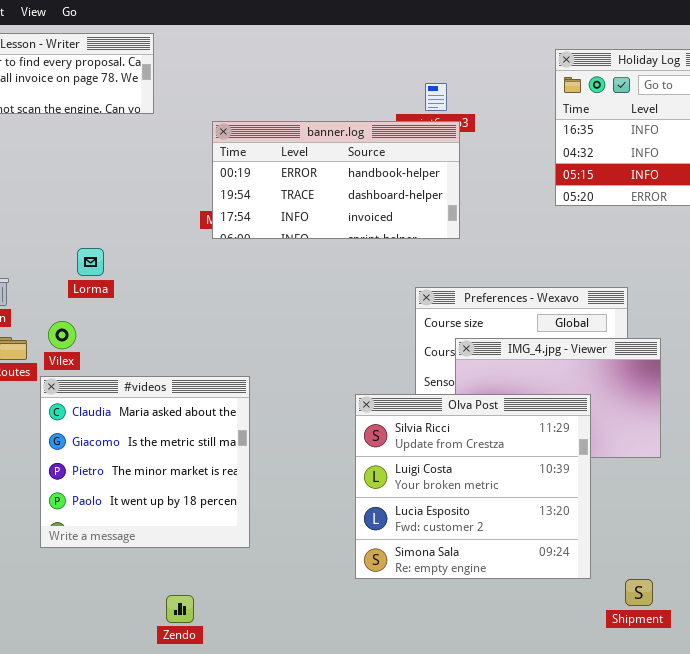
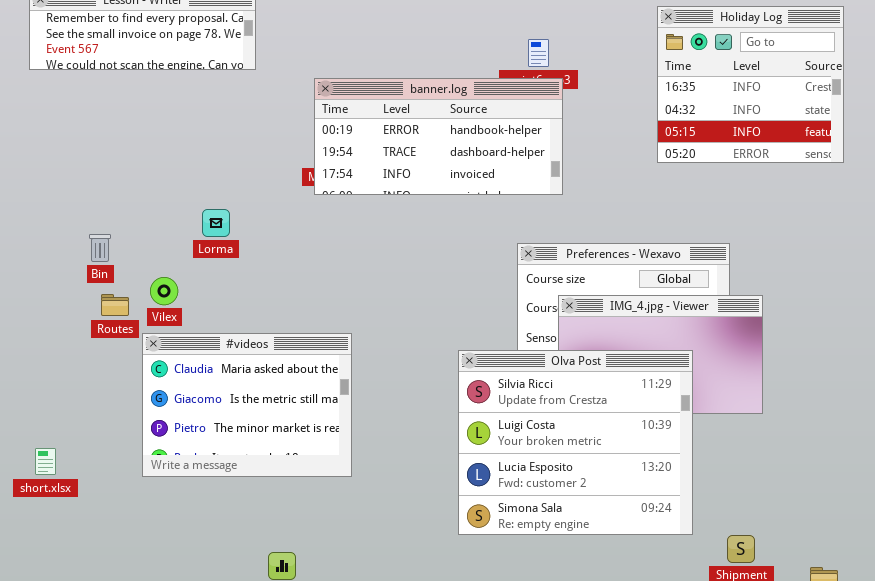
Lorma: [77,248,104,276] -> [202,209,230,237], moved
#videos: [40,376,250,548] -> [142,333,352,477], resized

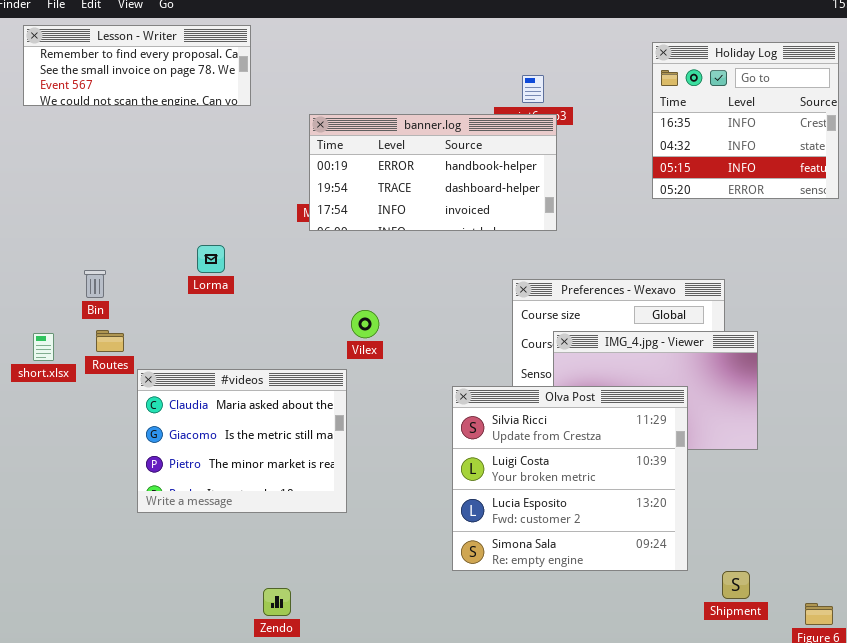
Vilex: [150,277,178,305] -> [351,310,379,338], moved
short.xlsx: [35,448,56,475] -> [33,333,54,361], moved

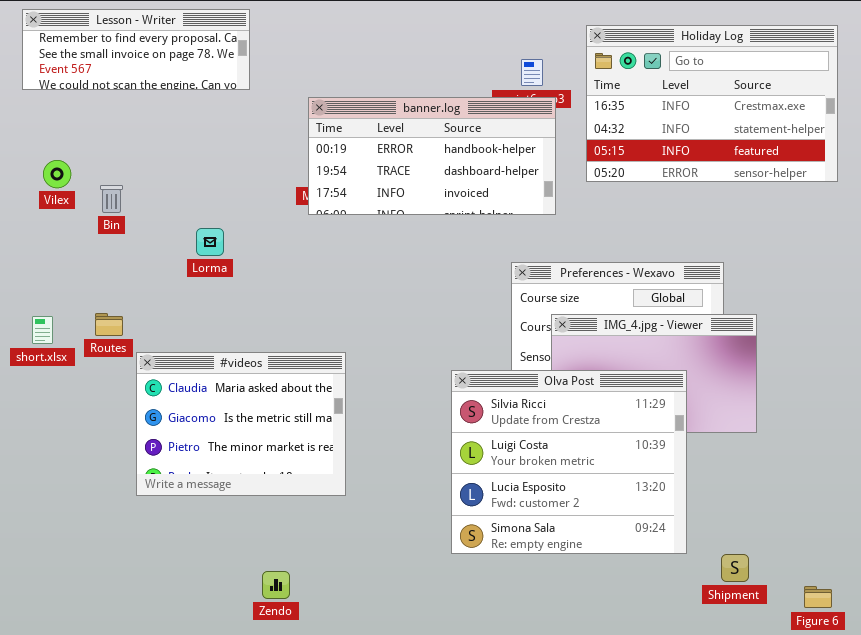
Holiday Log: [652,42,839,199] -> [586,25,838,182], resized
Bin: [84,270,106,298] -> [100,185,123,213], moved
Vilex: [351,310,379,338] -> [43,160,71,188], moved

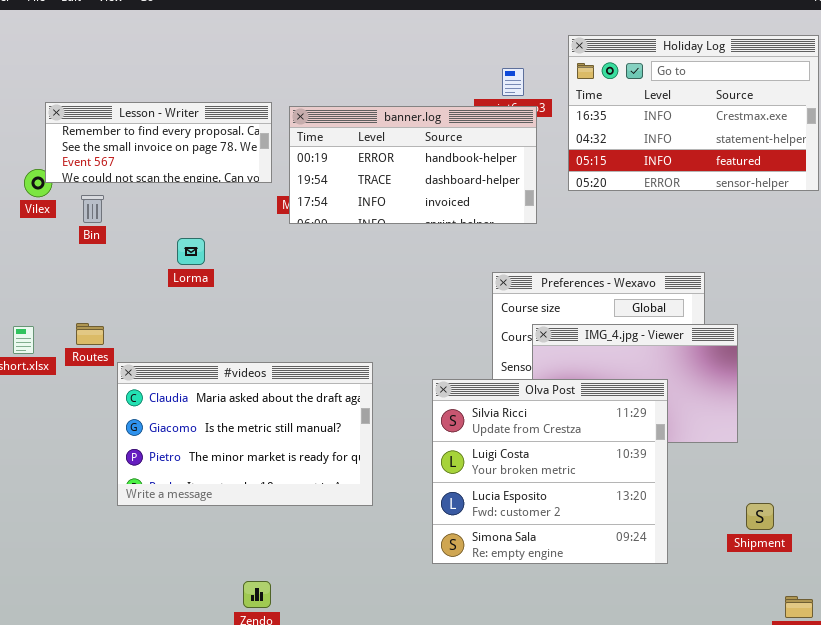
Lesson - Writer: [22,9,250,90] -> [45,102,272,183], moved
#videos: [136,352,346,496] -> [117,362,373,506], resized
Shipment: [721,554,749,582] -> [746,503,774,530], moved

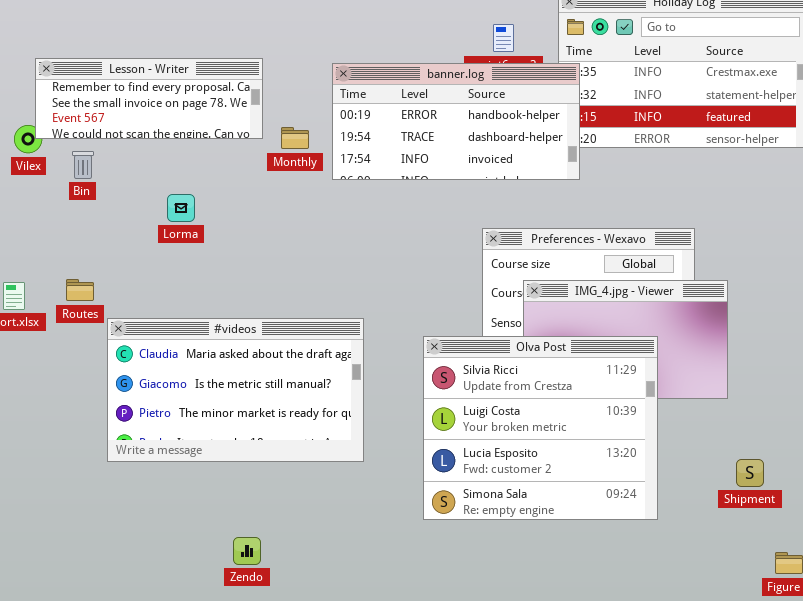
banner.log: [289,106,537,224] -> [332,63,580,180], moved

